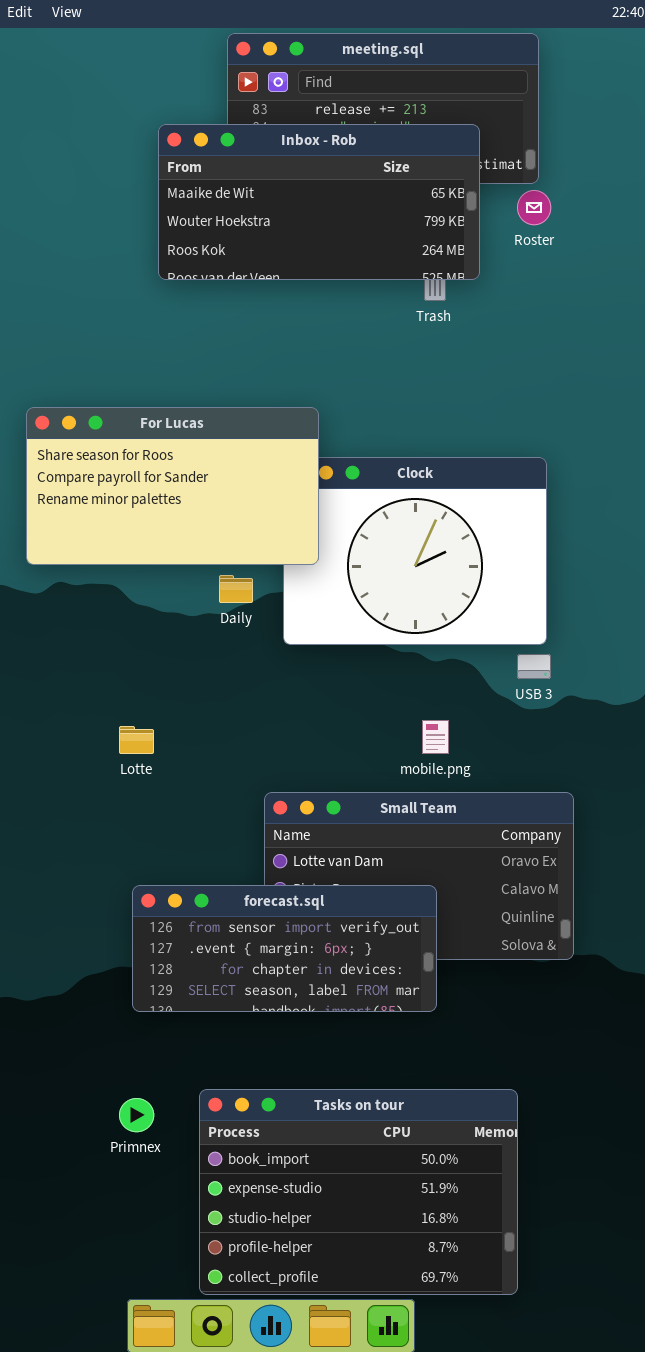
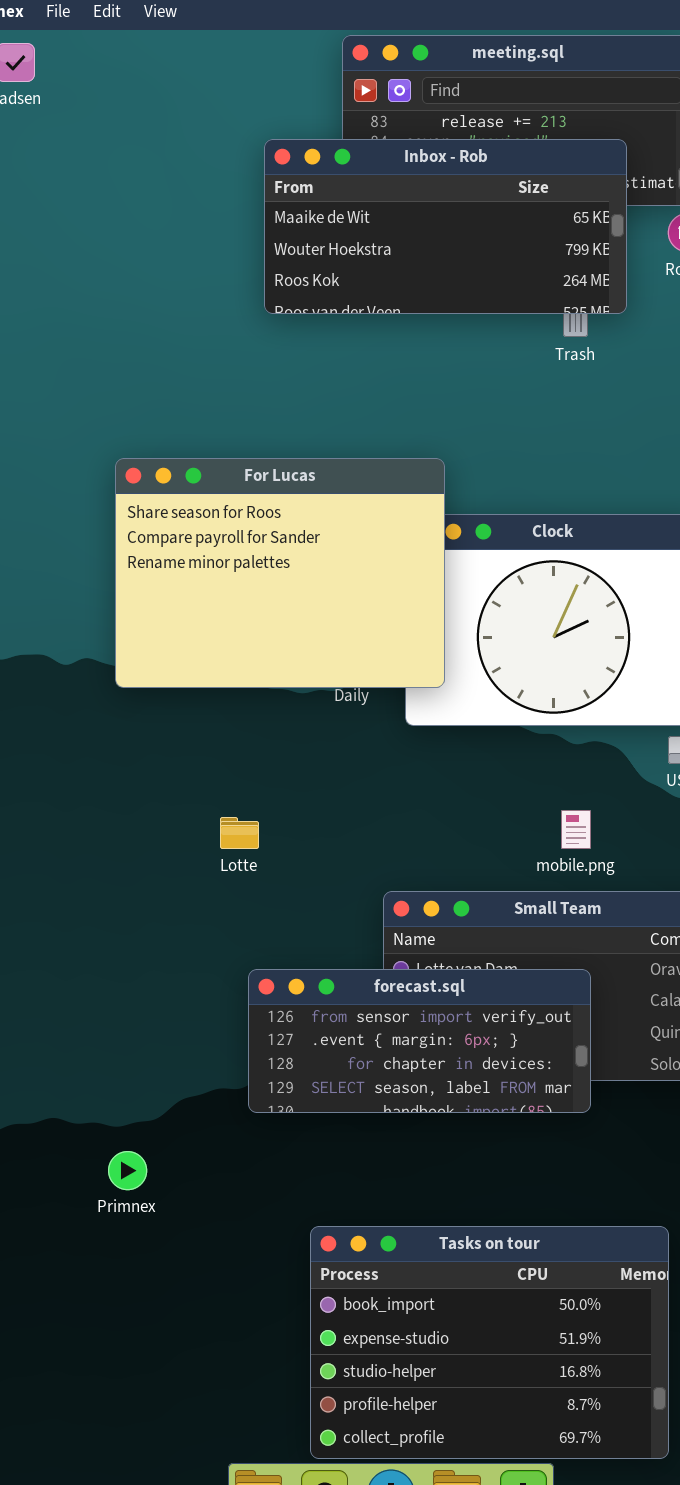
For Lucas: [26,407,319,565] -> [115,458,445,688], resized
forecast.sql: [132,885,437,1012] -> [248,969,591,1113], moved
Primnex: [119,1098,154,1132] -> [108,1151,147,1190], moved

